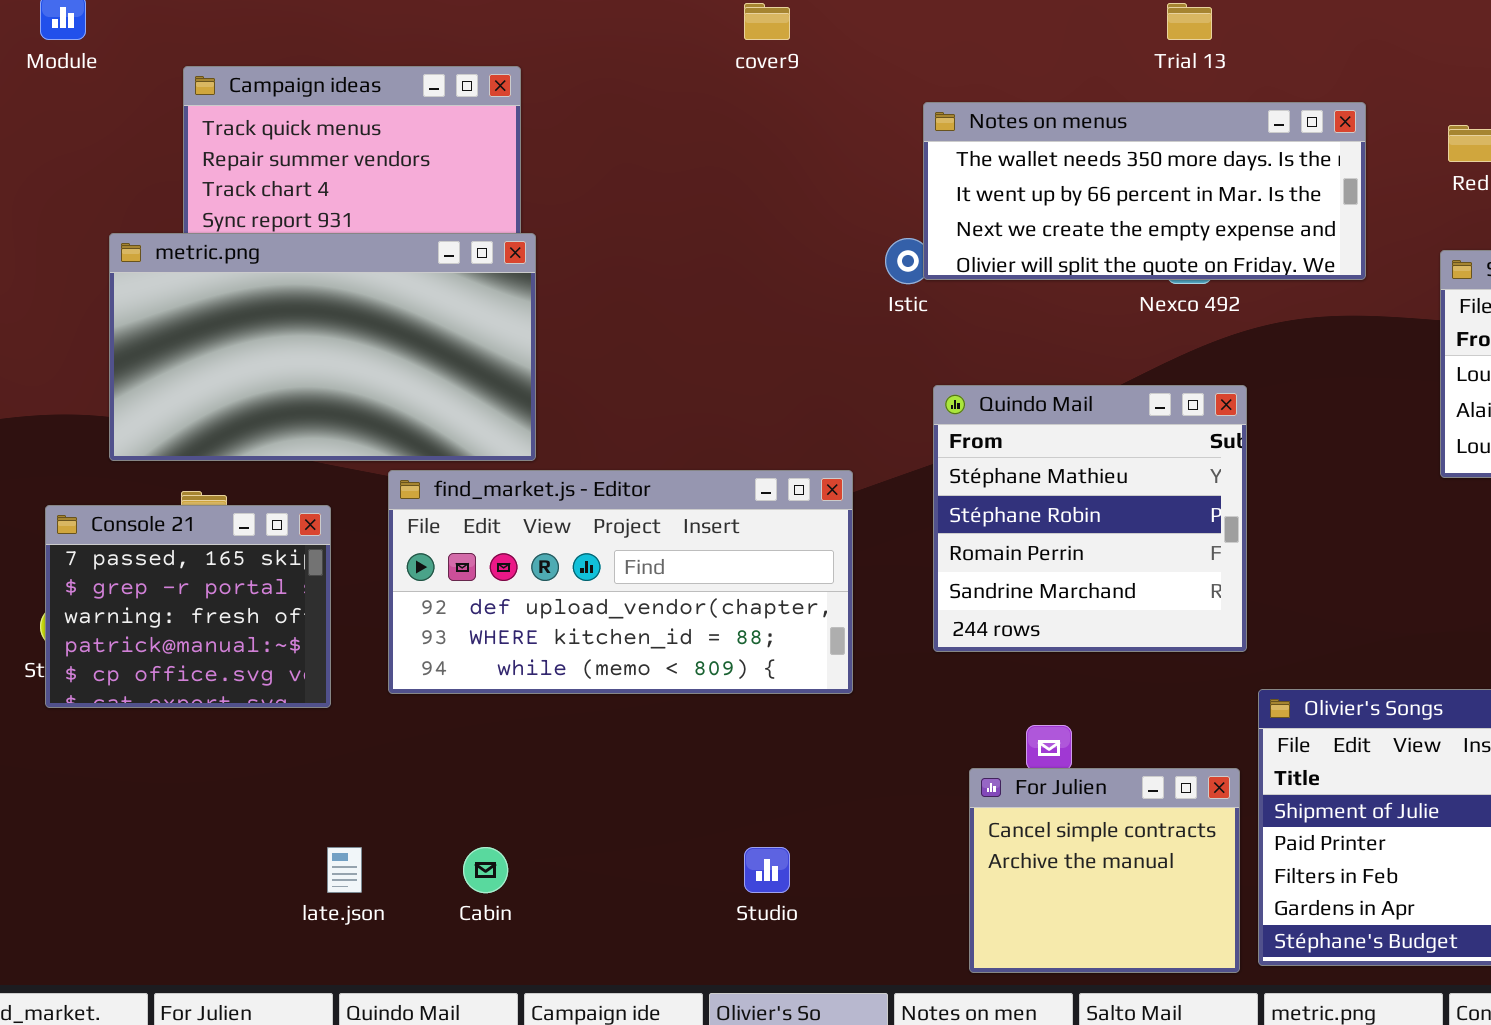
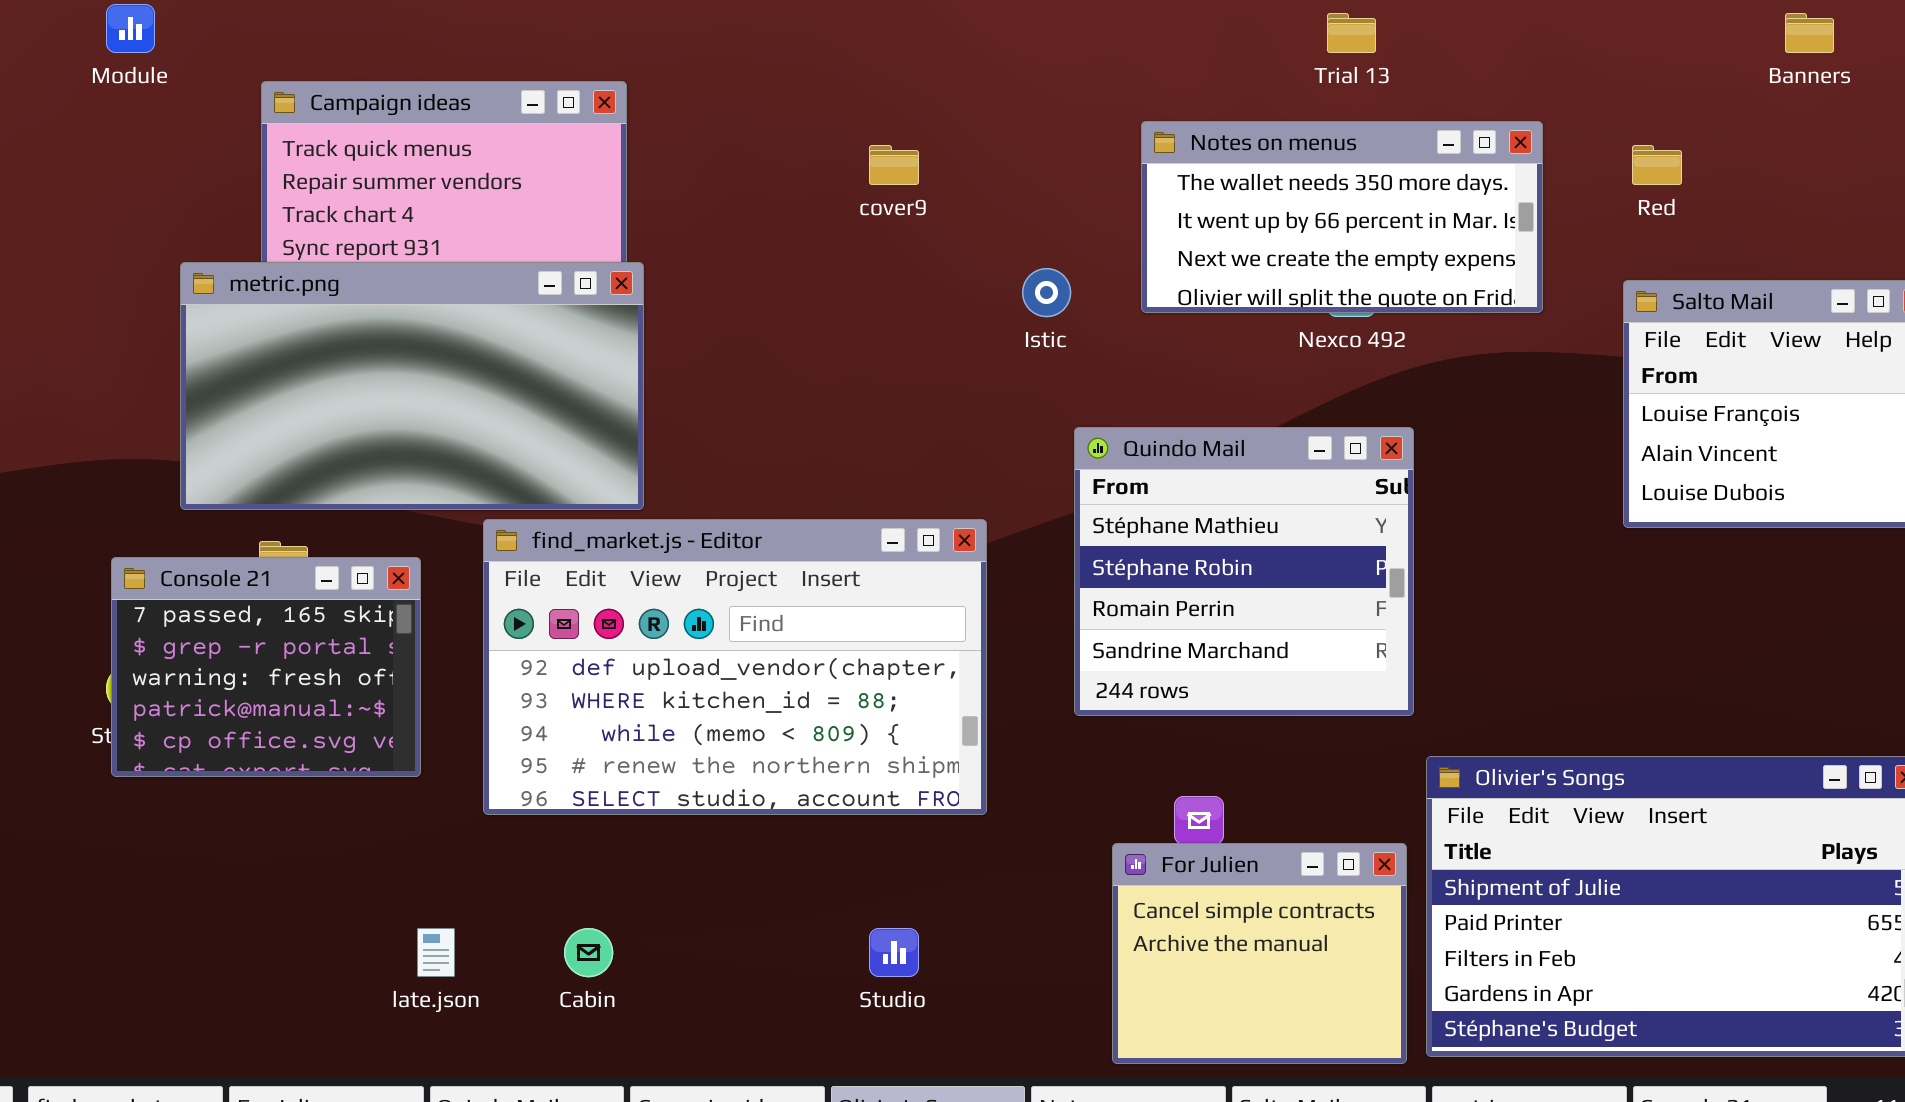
cover9: [744,3,790,40] -> [869,145,919,185], moved
Notes on menus: [923,102,1366,280] -> [1141,121,1543,313], resized
find_market.js - Editor: [388,470,853,694] -> [483,519,987,815], resized

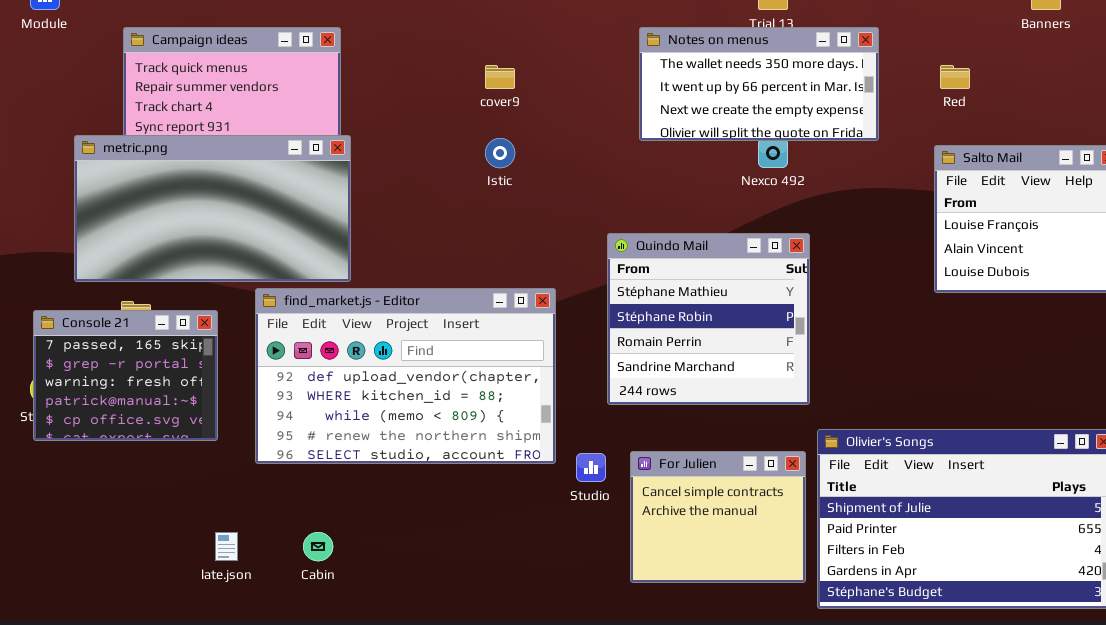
Notes on menus: [1141,121,1543,313] -> [639,27,879,141], moved
Istic: [1022,268,1071,317] -> [485,138,515,168], moved
For Julien: [1112,843,1407,1064] -> [630,451,806,583], moved
Studio: [869,928,919,977] -> [576,453,606,482], moved

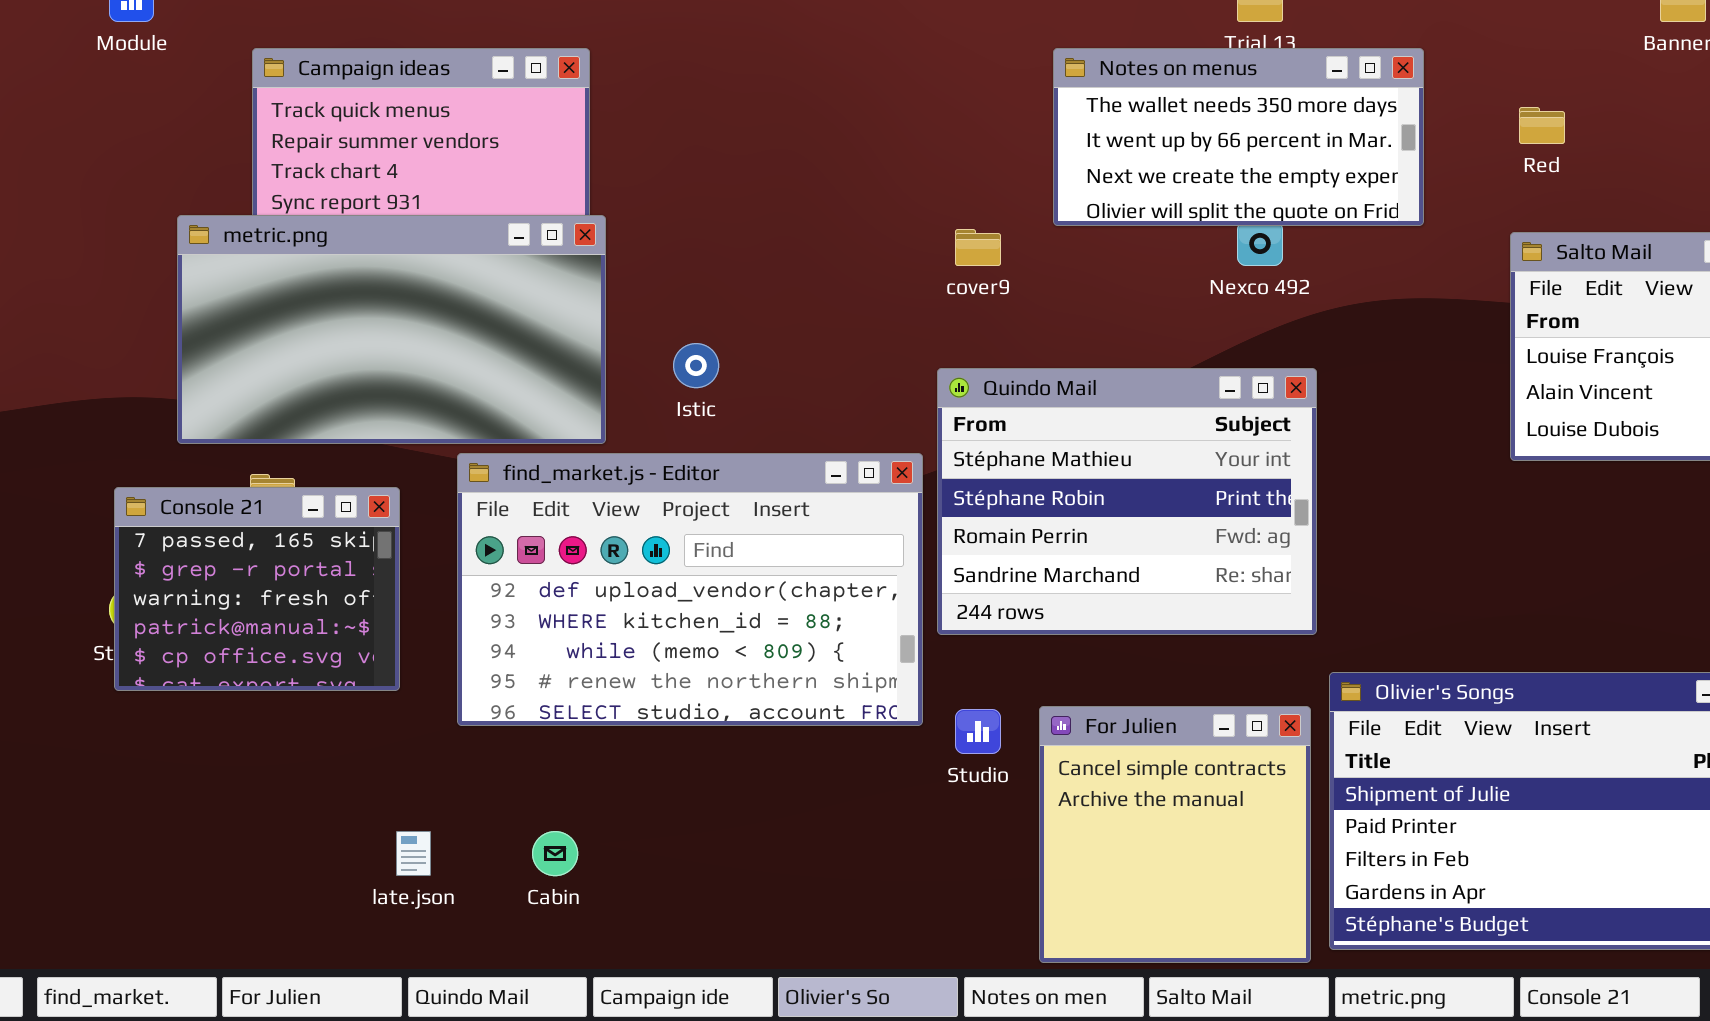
cover9: [485,65,515,89] -> [955,229,1001,266], moved
Istic: [485,138,515,168] -> [673,343,719,388], moved
Quindo Mail: [607,233,810,405] -> [937,368,1317,635], resized
For Julien: [630,451,806,583] -> [1039,706,1311,963], resized

